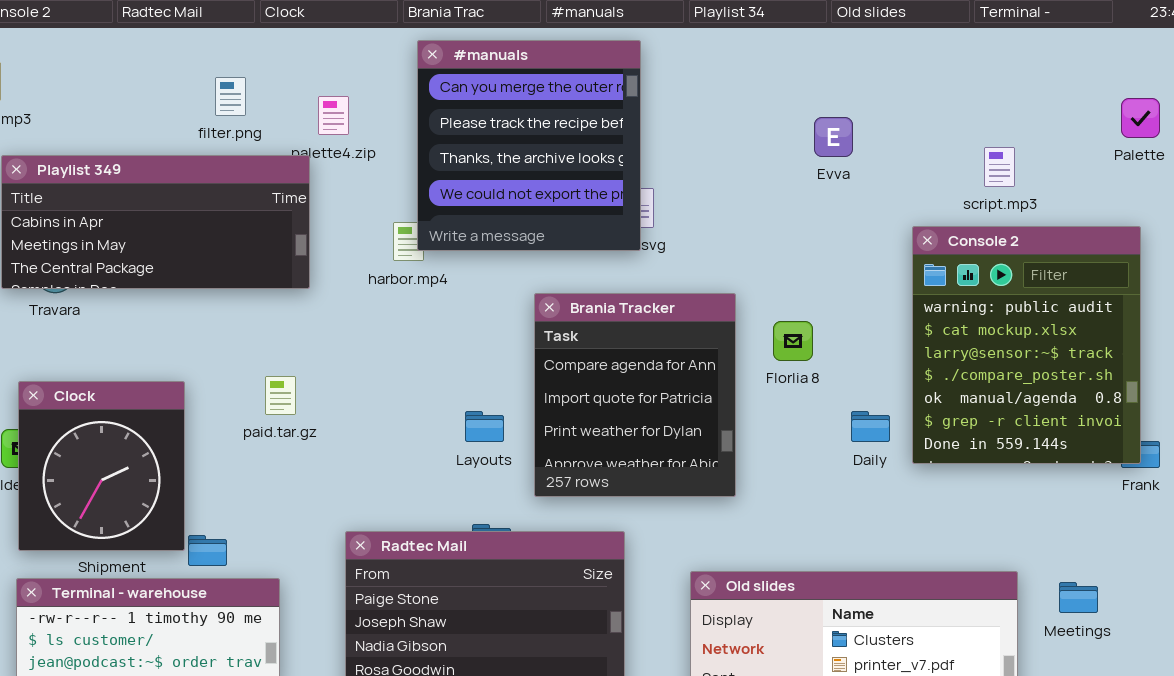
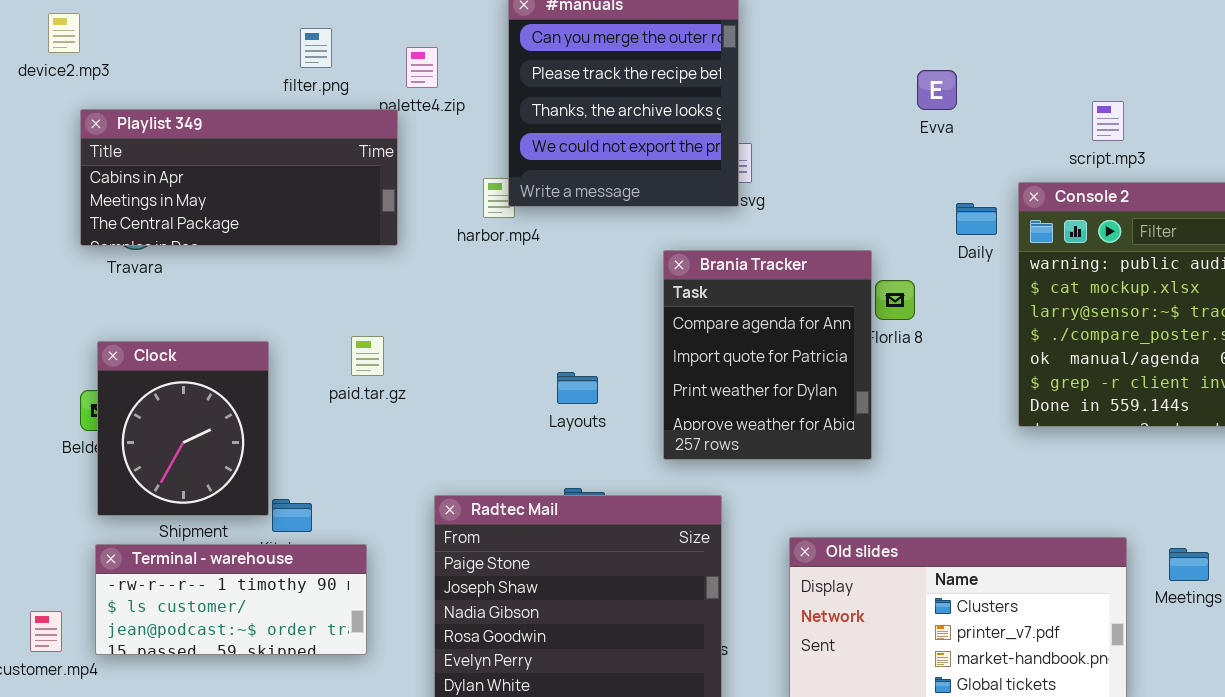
Brania Tracker: [534,293,736,497] -> [663,250,872,460], moved
Daily: [851,411,890,442] -> [956,203,997,235], moved

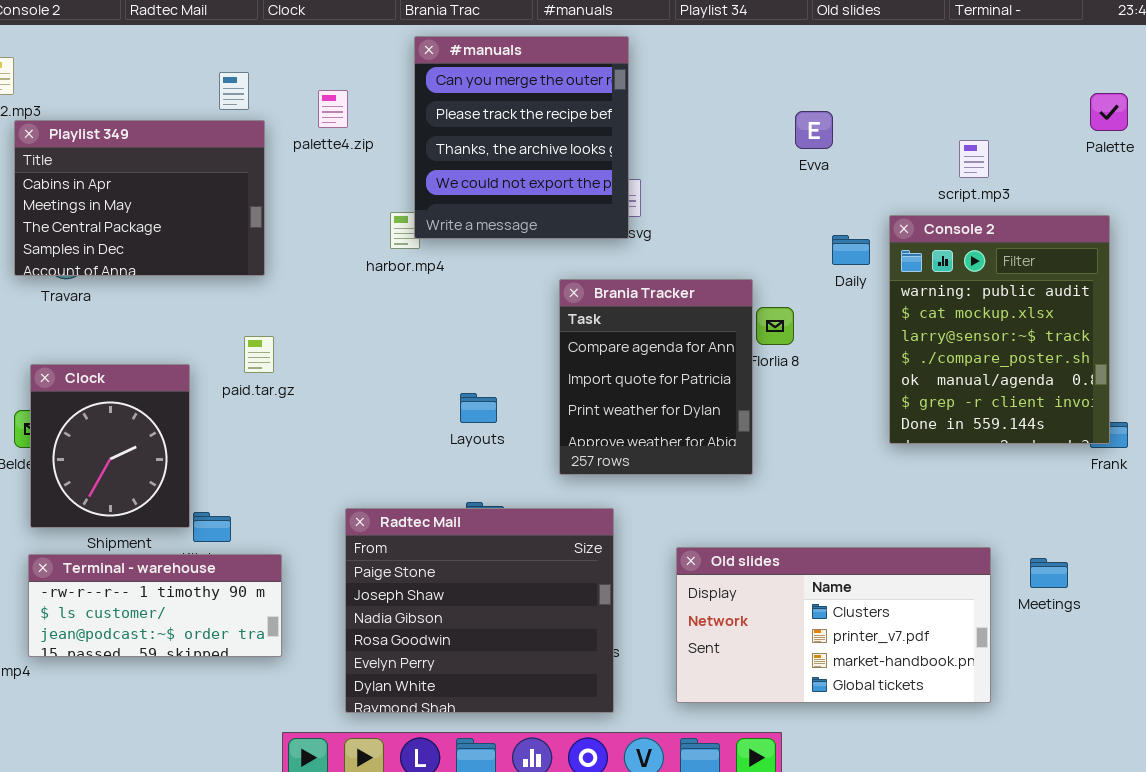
Playlist 349: [80,109,398,246] -> [14,120,265,276], resized
paid.tar.gz: [351,336,384,376] -> [244,336,274,373], moved

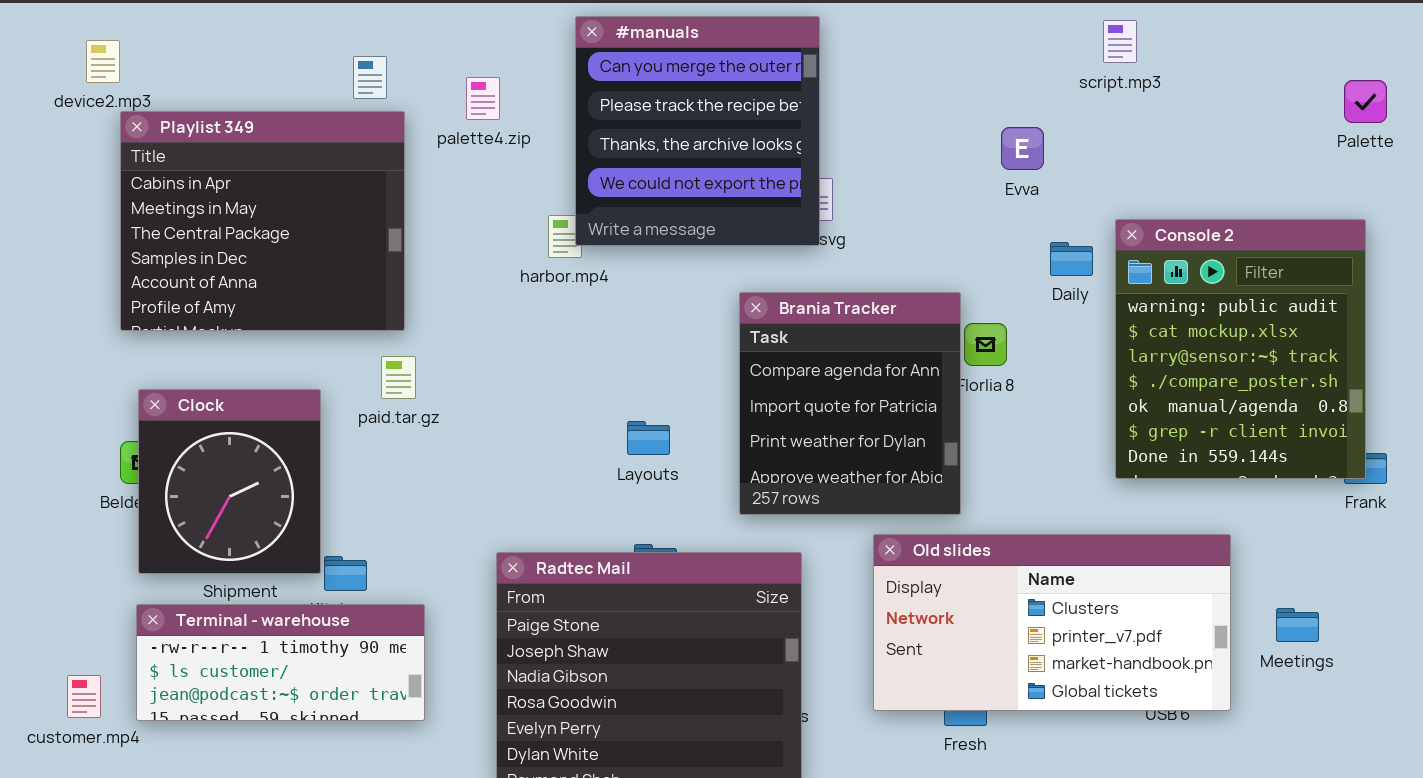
Evva: [795,111,833,149] -> [1001,127,1044,170], moved
Playlist 349: [14,120,265,276] -> [120,111,405,331], resized
script.mp3: [959,140,989,178] -> [1103,20,1137,63], moved
Old slides: [676,547,991,703] -> [873,534,1231,711], moved

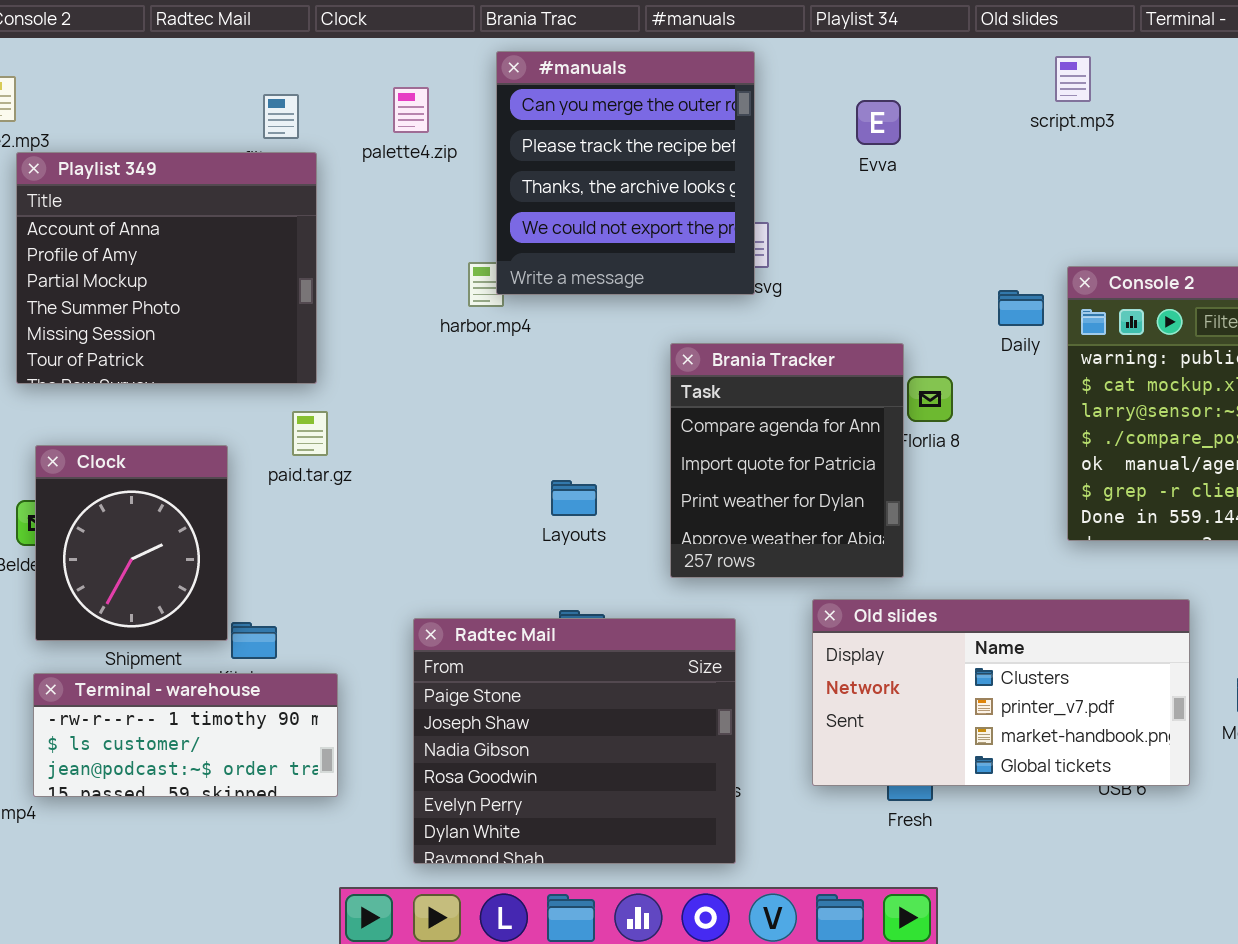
palette4.zip: [466,77,500,120] -> [393,87,429,133], moved
Playlist 349: [120,111,405,331] -> [16,152,317,384], scrolled down 4 rows
Evva: [1001,127,1044,170] -> [856,100,901,145], moved

